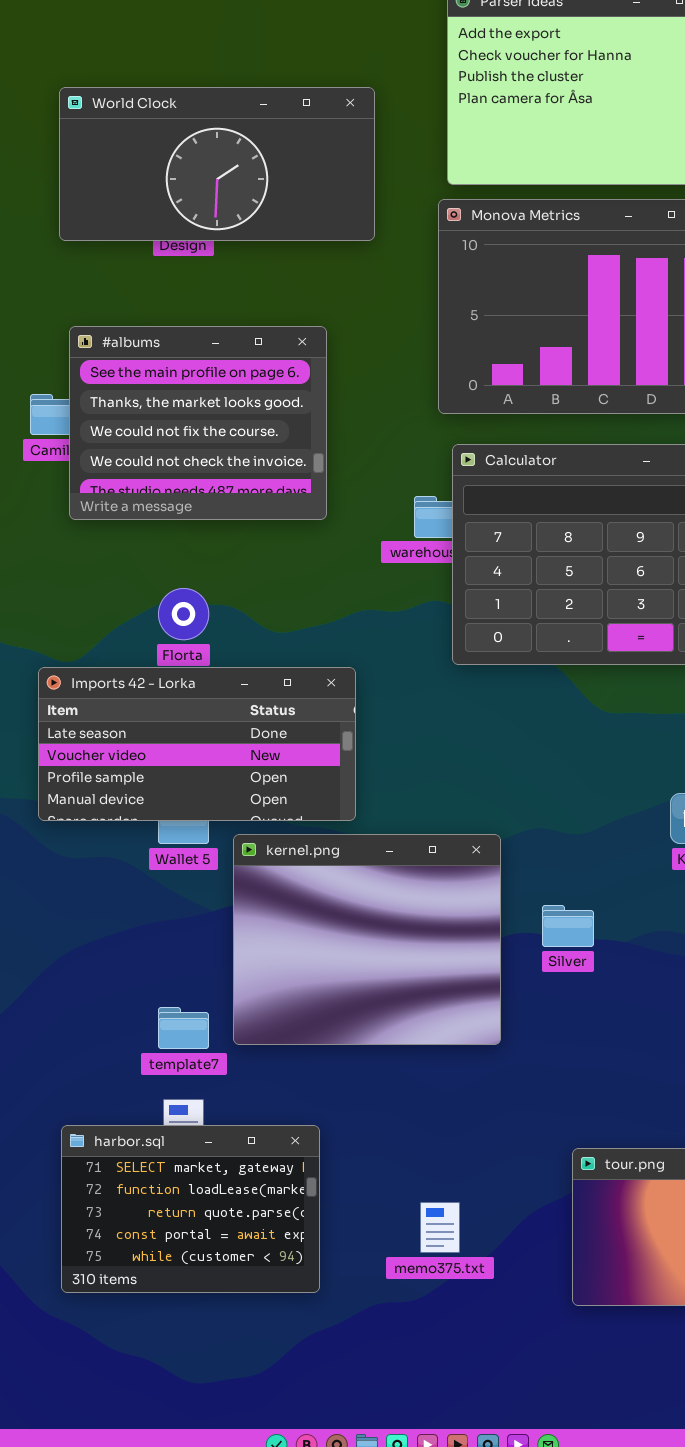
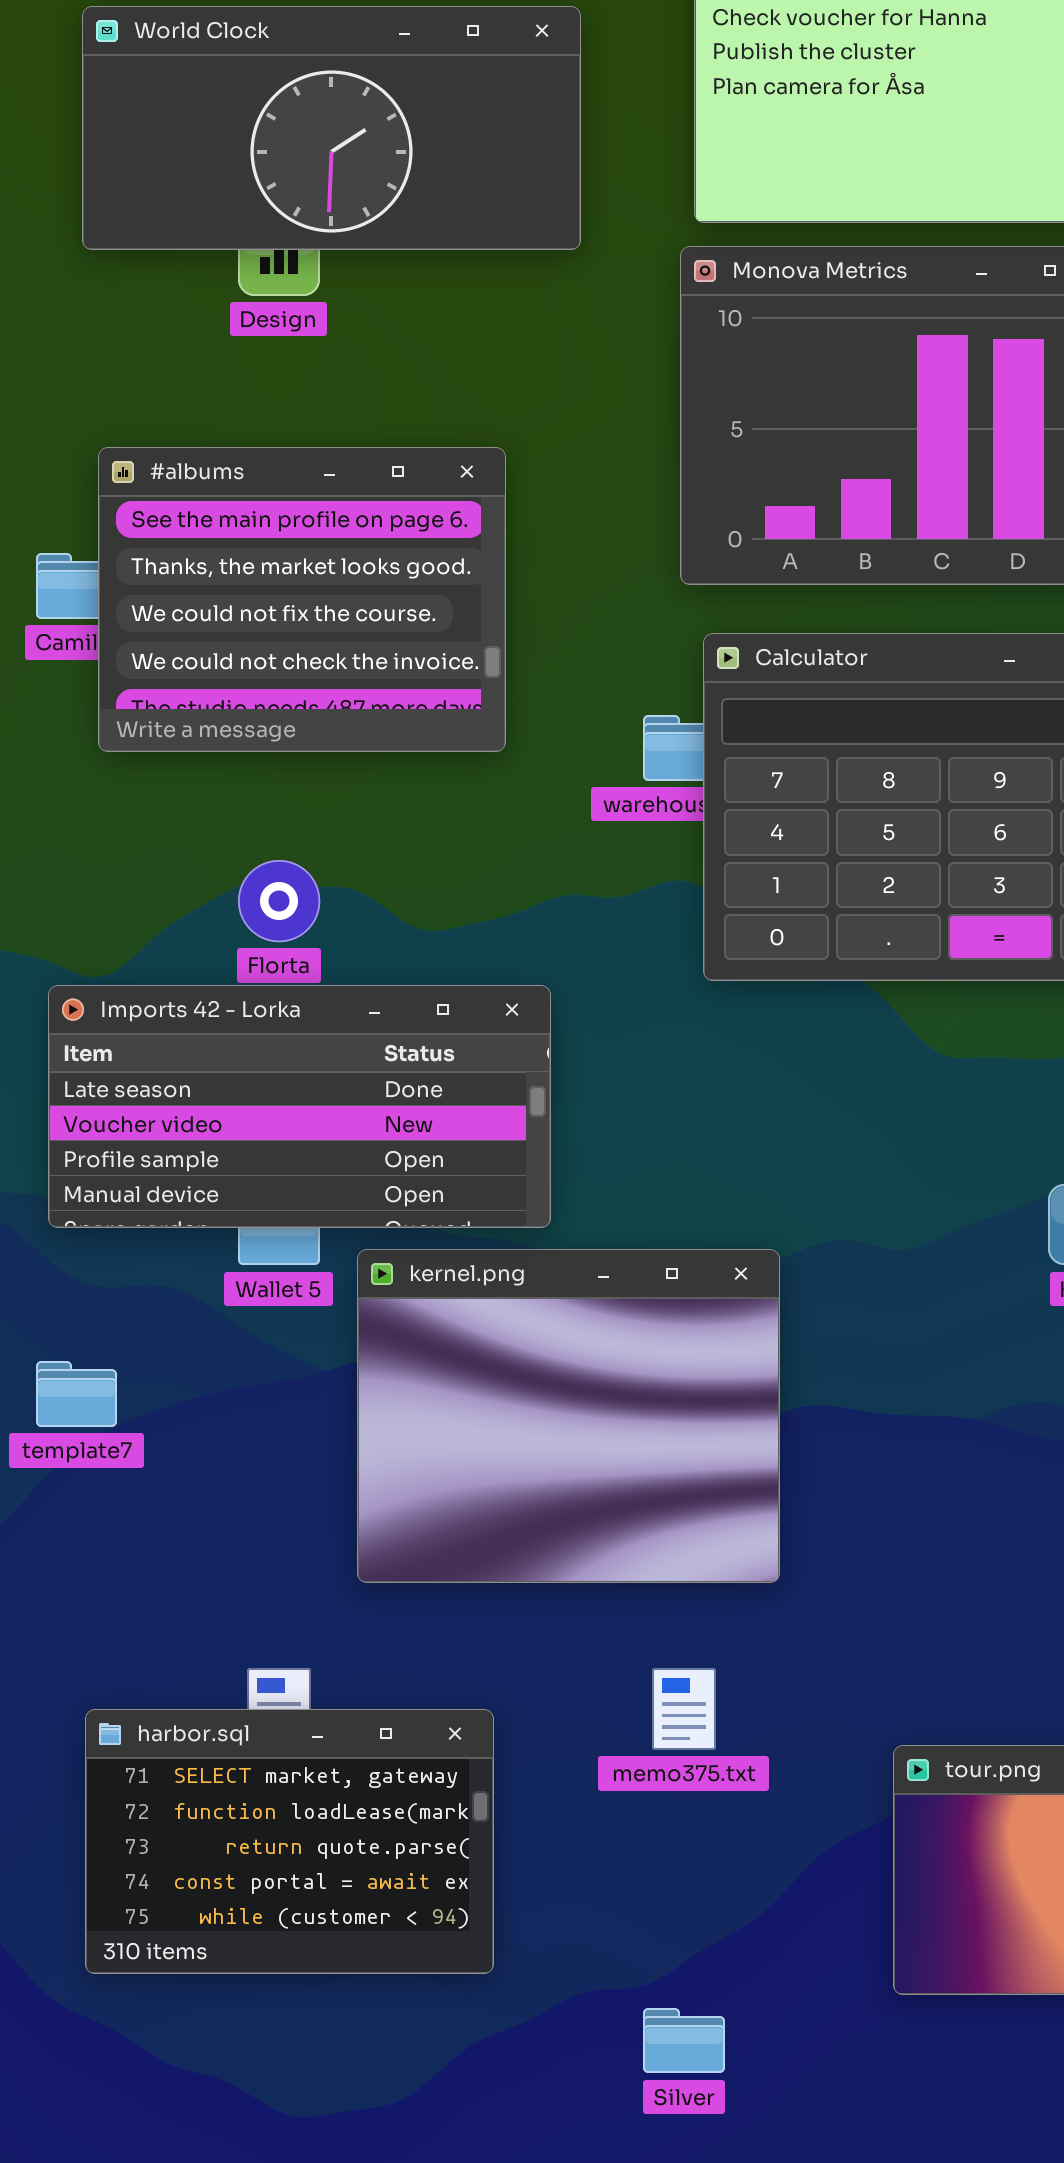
World Clock: [59,87,375,241] -> [82,6,581,250], moved
Silver: [542,905,594,947] -> [643,2008,725,2073], moved
template7: [158,1007,209,1049] -> [36,1361,117,1427], moved
memo375.txt: [420,1202,460,1253] -> [652,1668,716,1750], moved

